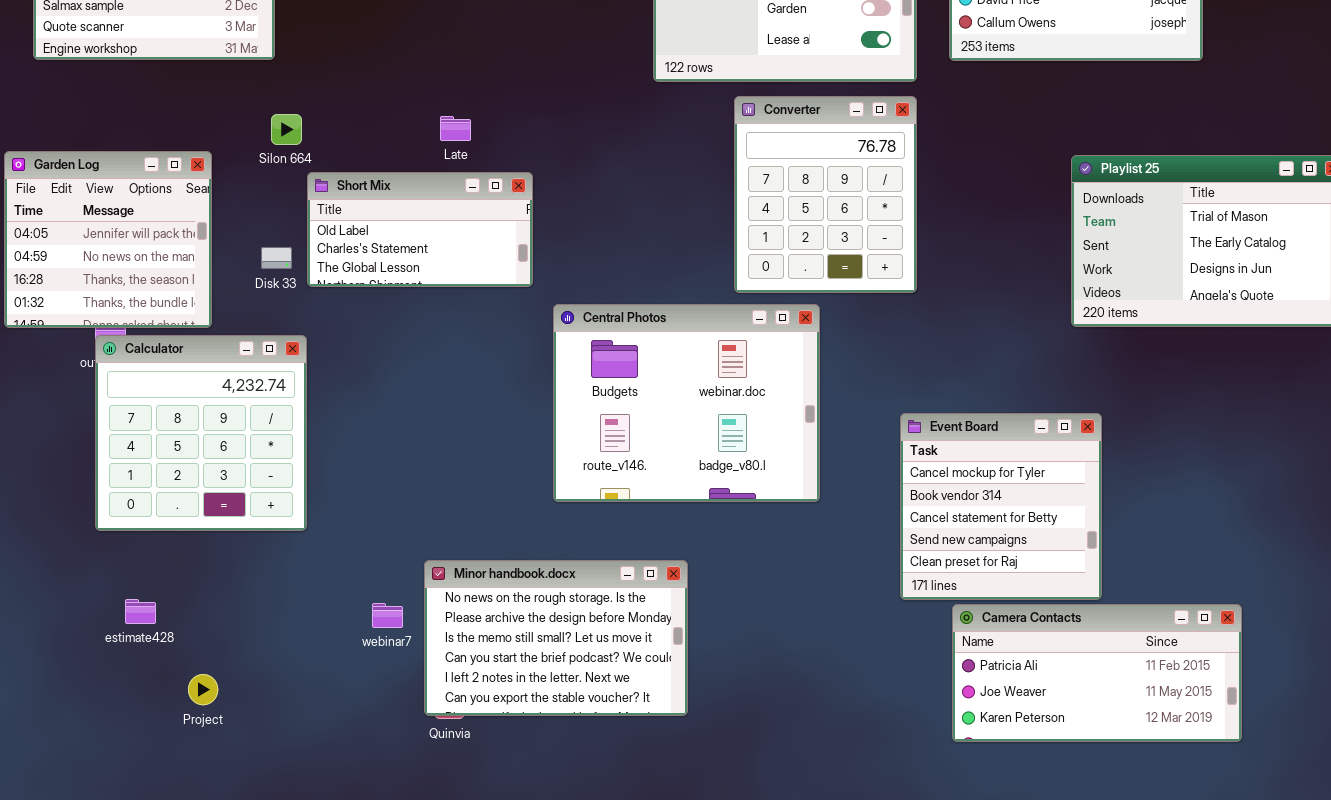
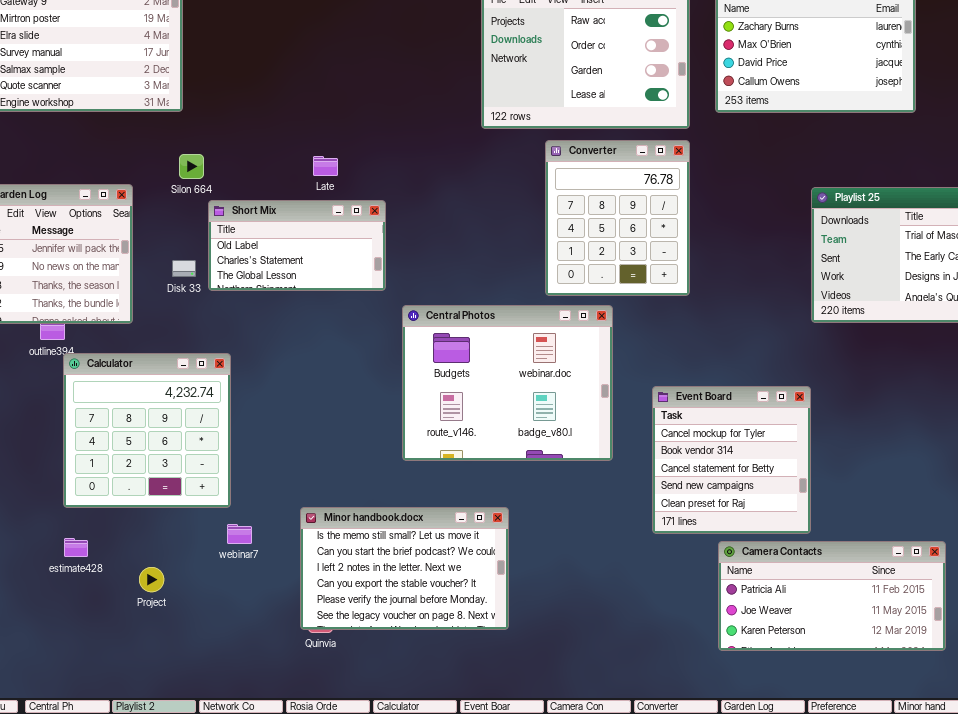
Calculator: [95,335,307,531] -> [63,353,231,508], moved
Event Board: [900,413,1102,600] -> [652,386,811,534], moved
Minor handbook.docx: [424,560,688,716] -> [300,507,509,630], scrolled down 2 rows
webinar7: [372,603,403,628] -> [227,524,252,544], moved
Project: [188,674,218,705] -> [139,567,164,592], moved

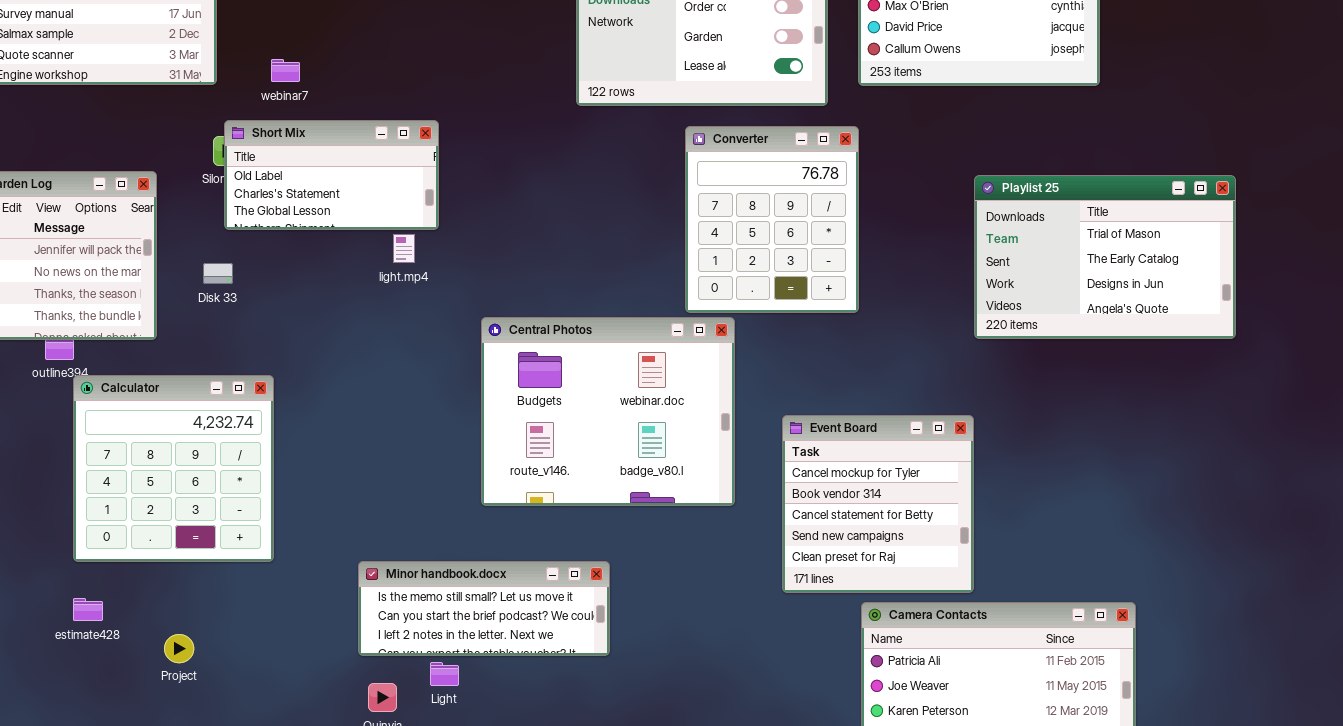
Converter: [545,140,690,296] -> [685,126,859,313], moved
Short Mix: [208,200,386,291] -> [224,120,439,230], moved
Minor handbook.docx: [300,507,509,630] -> [358,561,610,656], resized
webinar7: [227,524,252,544] -> [271,59,300,82], moved

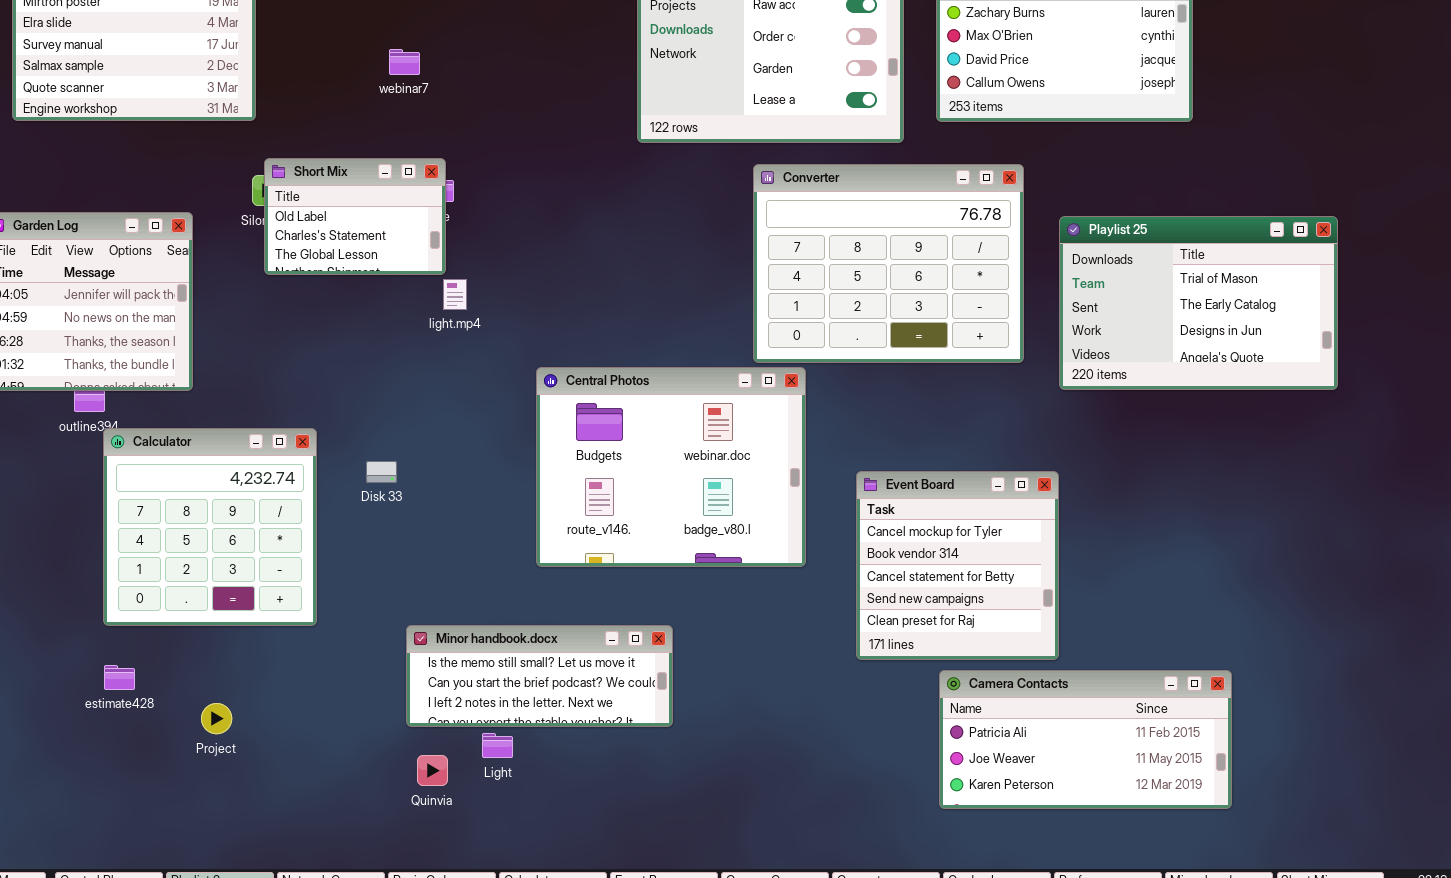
webinar7: [271,59,300,82] -> [389,49,420,75], moved
Short Mix: [224,120,439,230] -> [264,158,446,275], resized
Converter: [685,126,859,313] -> [753,164,1024,363], resized
Disk 33: [203,263,233,284] -> [366,461,397,483], moved

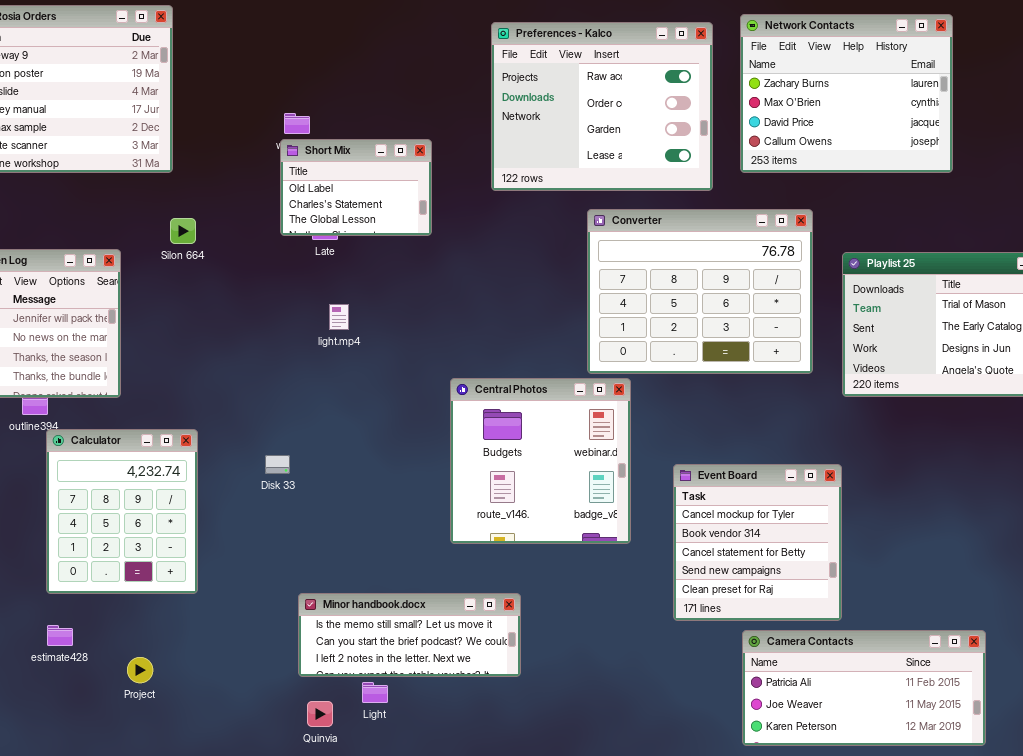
Short Mix: [264,158,446,275] -> [280,139,432,236], moved
Central Photos: [536,367,806,567] -> [450,378,631,544], resized
Calculator: [103,428,317,626] -> [46,429,198,594], resized

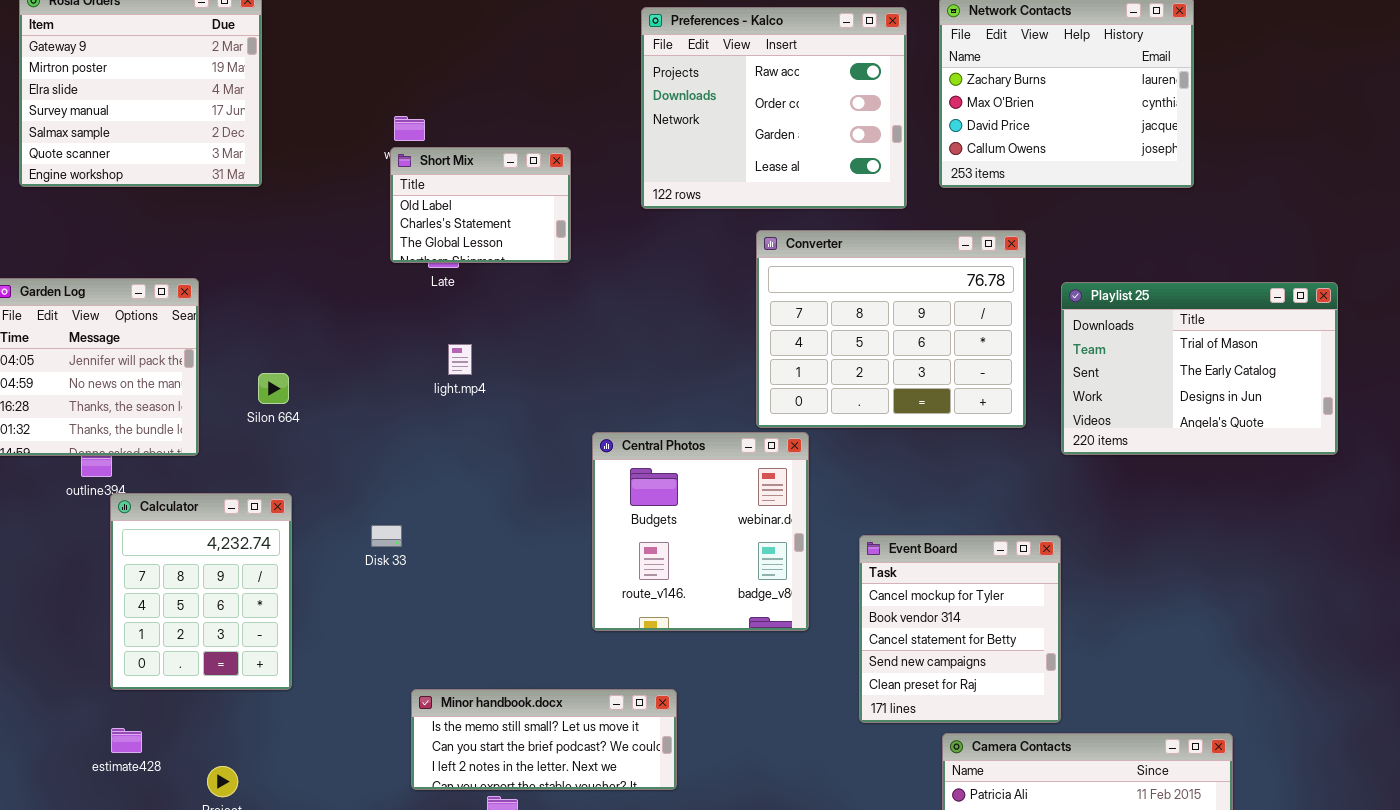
Silon 664: [170,218,196,244] -> [258,373,289,404], moved

